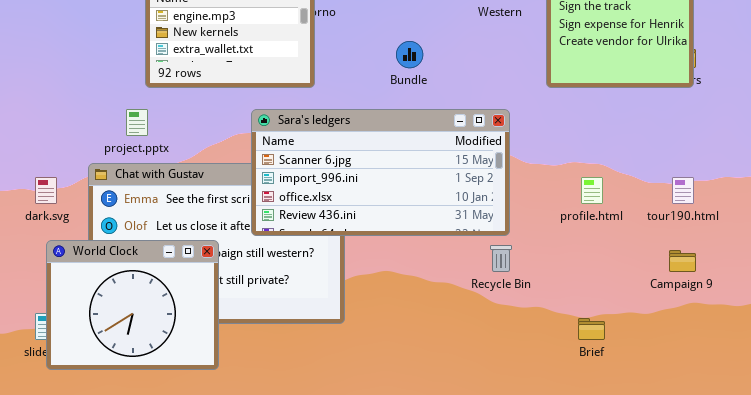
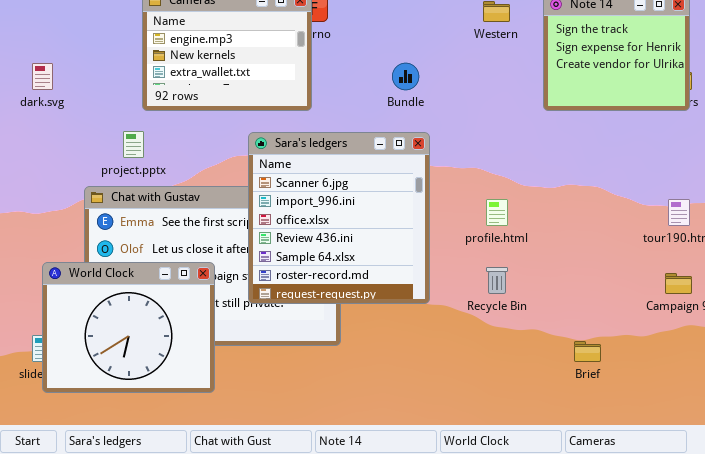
Sara's ledgers: [251,109,510,236] -> [248,132,430,304], resized
dark.svg: [35,177,57,204] -> [32,63,53,90], moved
profile.html: [581,177,603,204] -> [486,199,508,226], moved

